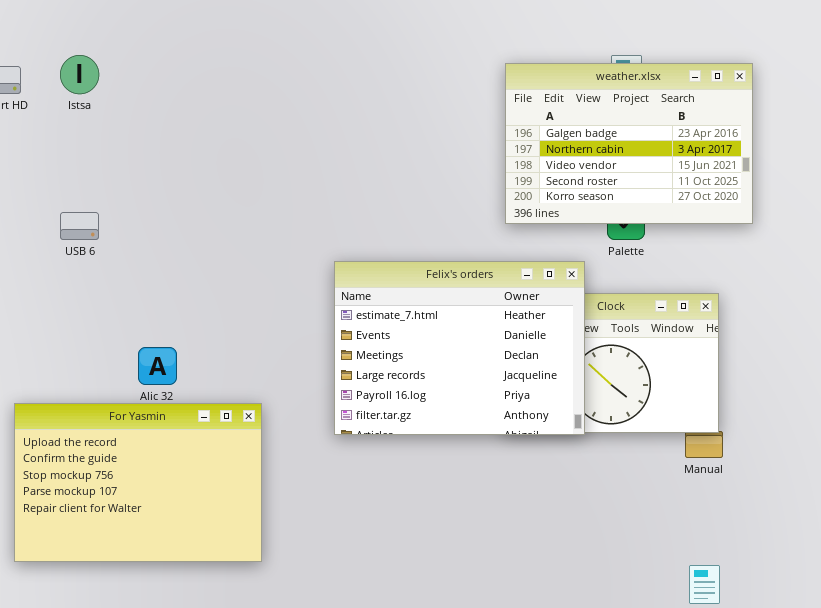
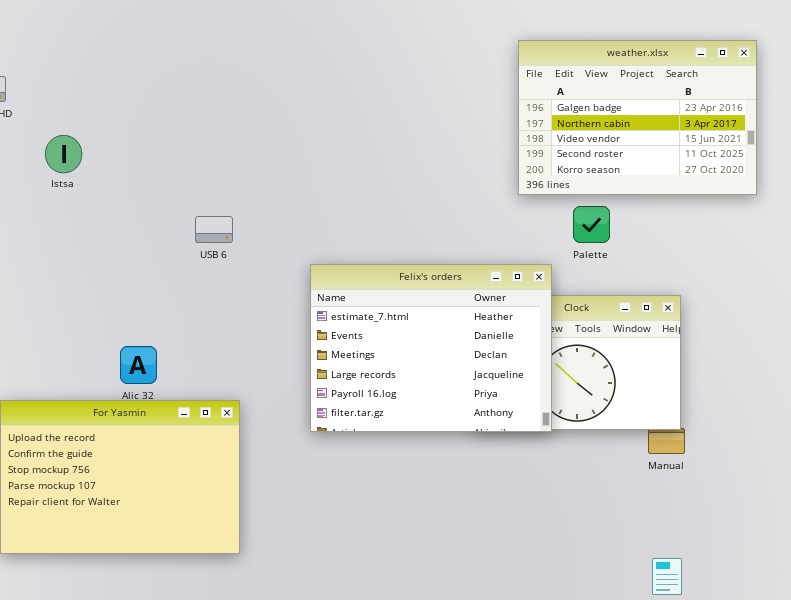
Istsa: [60,55,99,94] -> [45,135,82,173], moved
weather.xlsx: [505,63,753,224] -> [518,40,757,195], moved
USB 6: [60,212,99,240] -> [195,216,233,243], moved

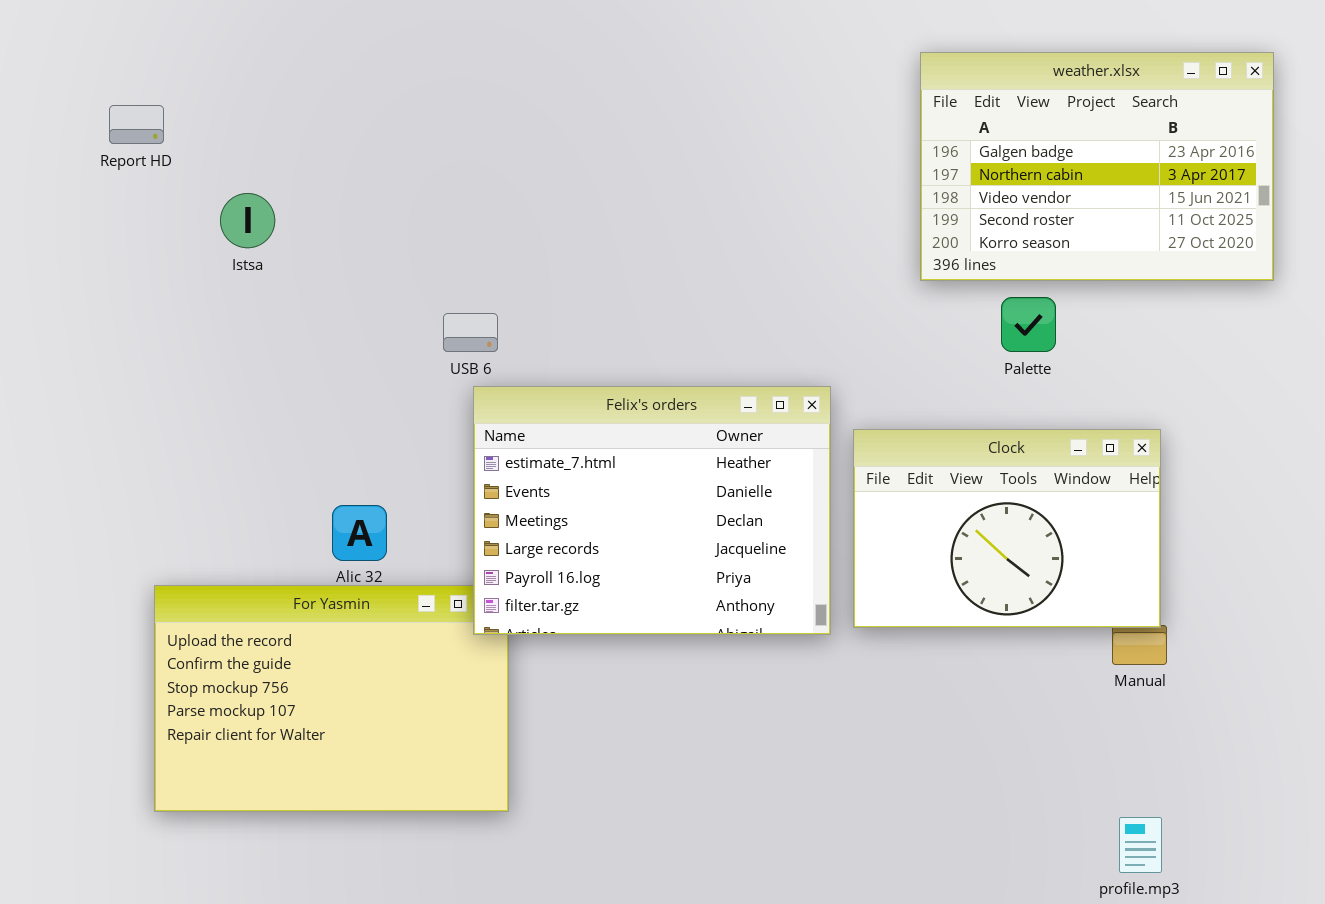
Felix's orders: [310,264,552,432] -> [473,386,831,635], moved

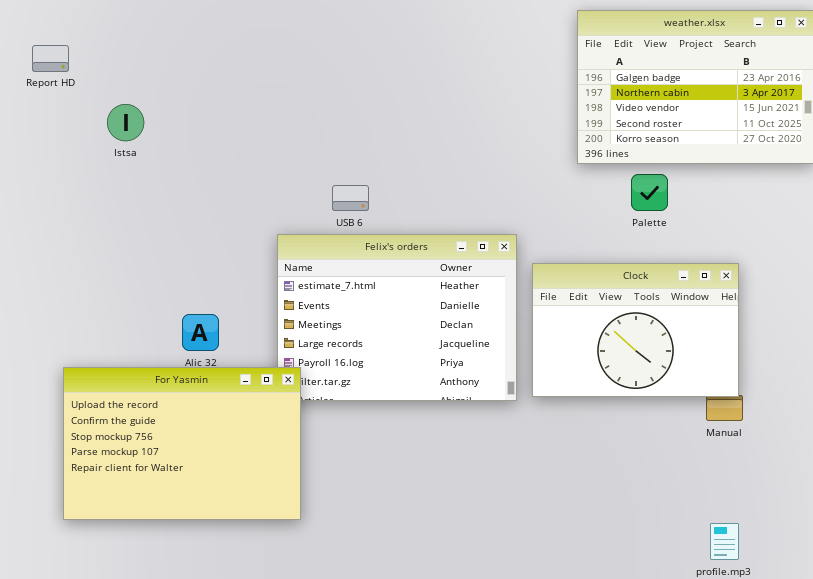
USB 6: [443,313,498,352] -> [332,185,369,211], moved
For Yasmin: [154,585,509,812] -> [63,367,301,520], raised

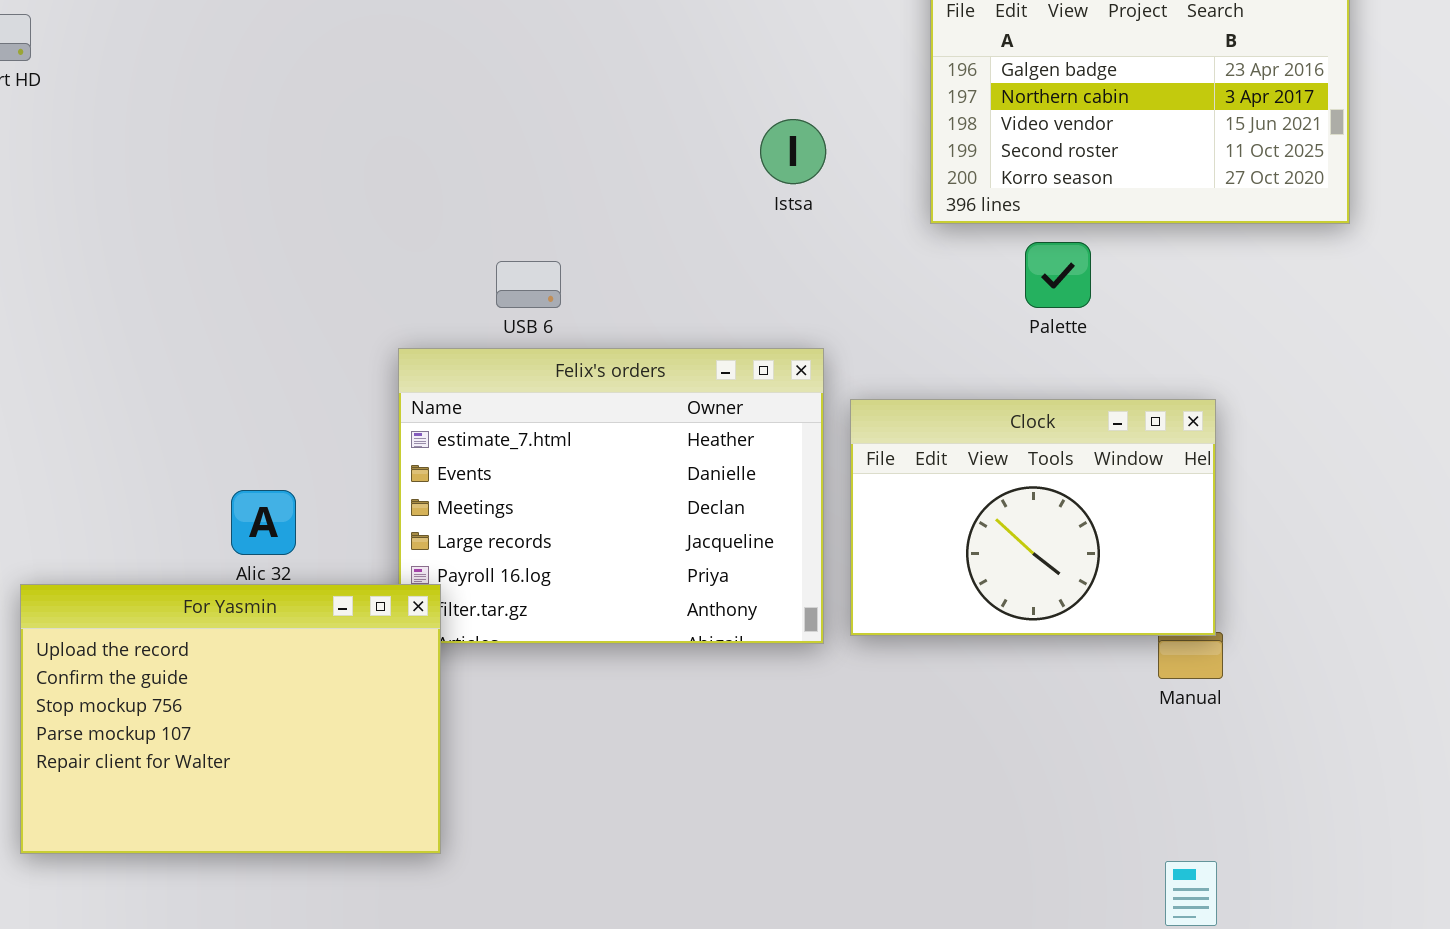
Istsa: [107,104,144,141] -> [760,119,826,184], moved

